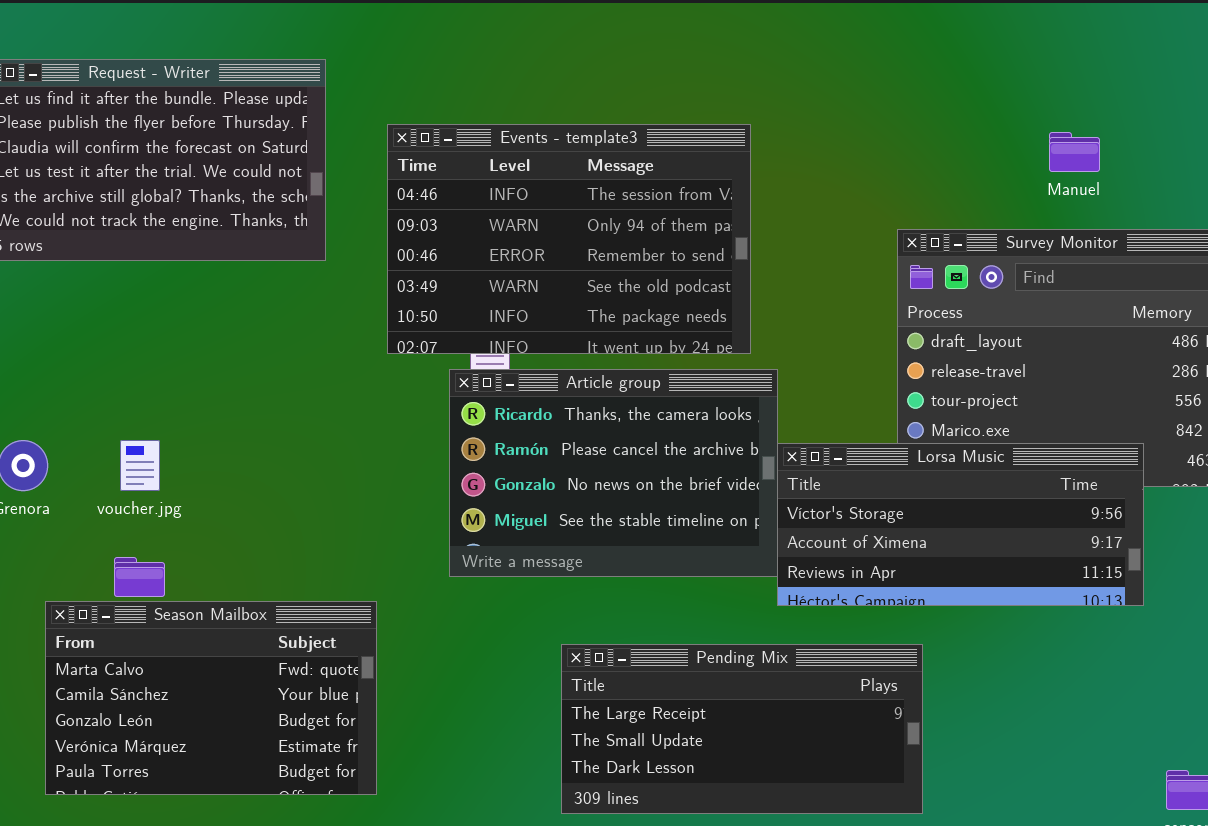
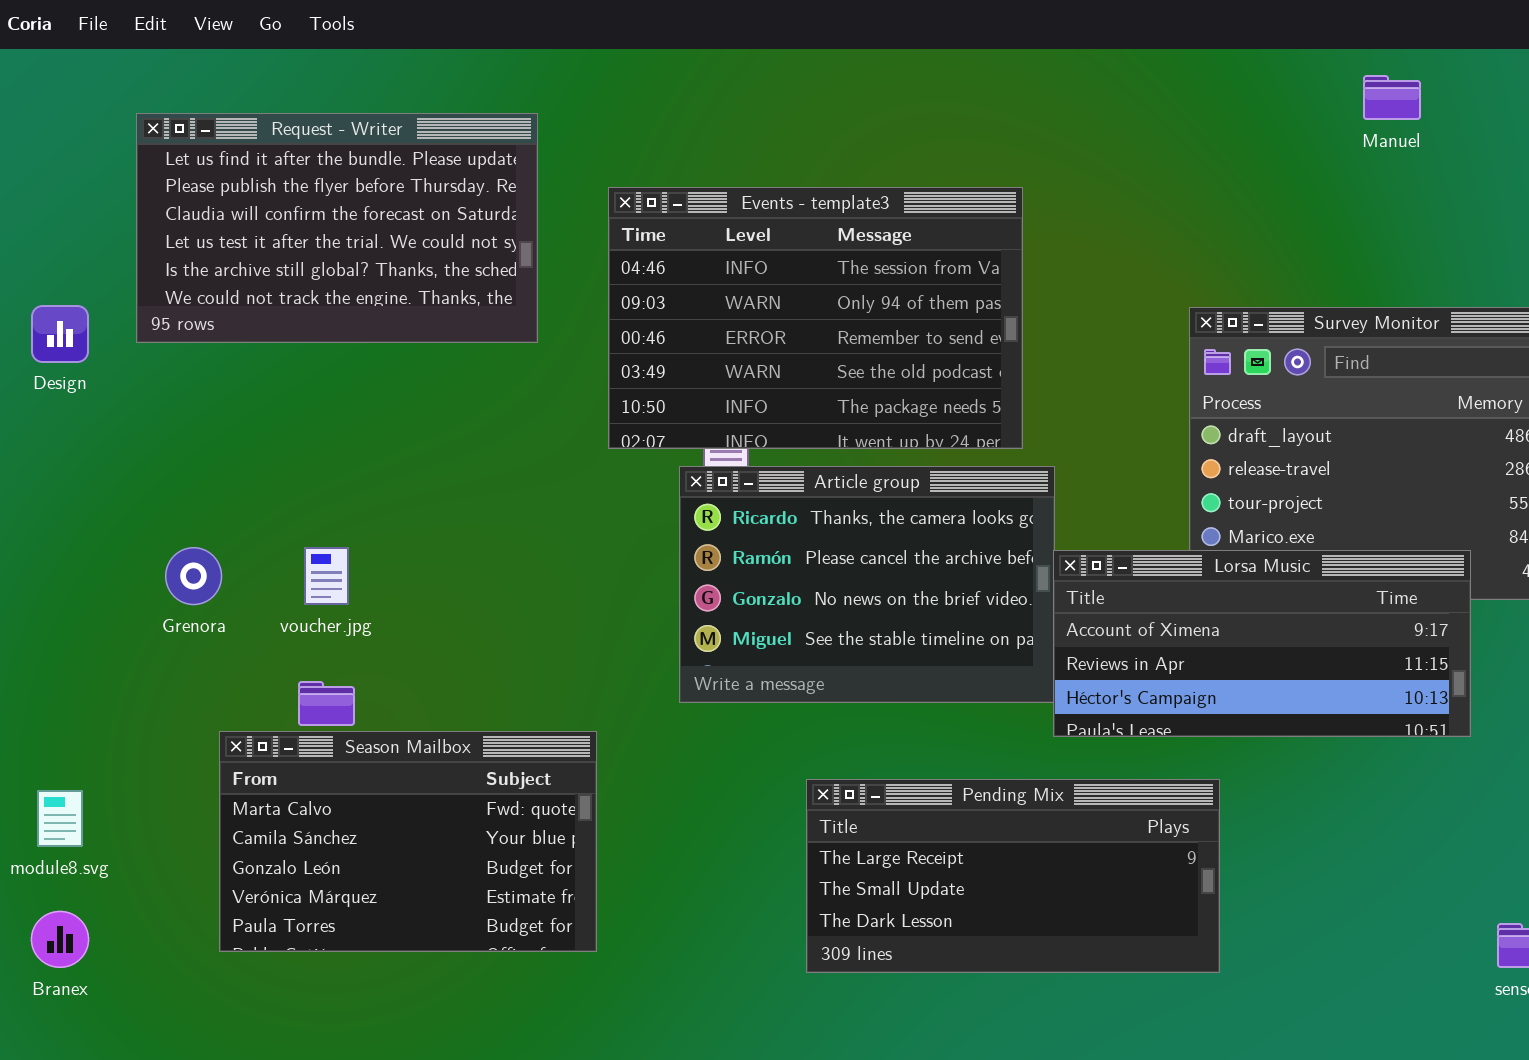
Manuel: [1049,132,1100,172] -> [1363,75,1421,120], moved
Lorsa Music: [777,443,1144,606] -> [1053,550,1471,737], scrolled down 1 row

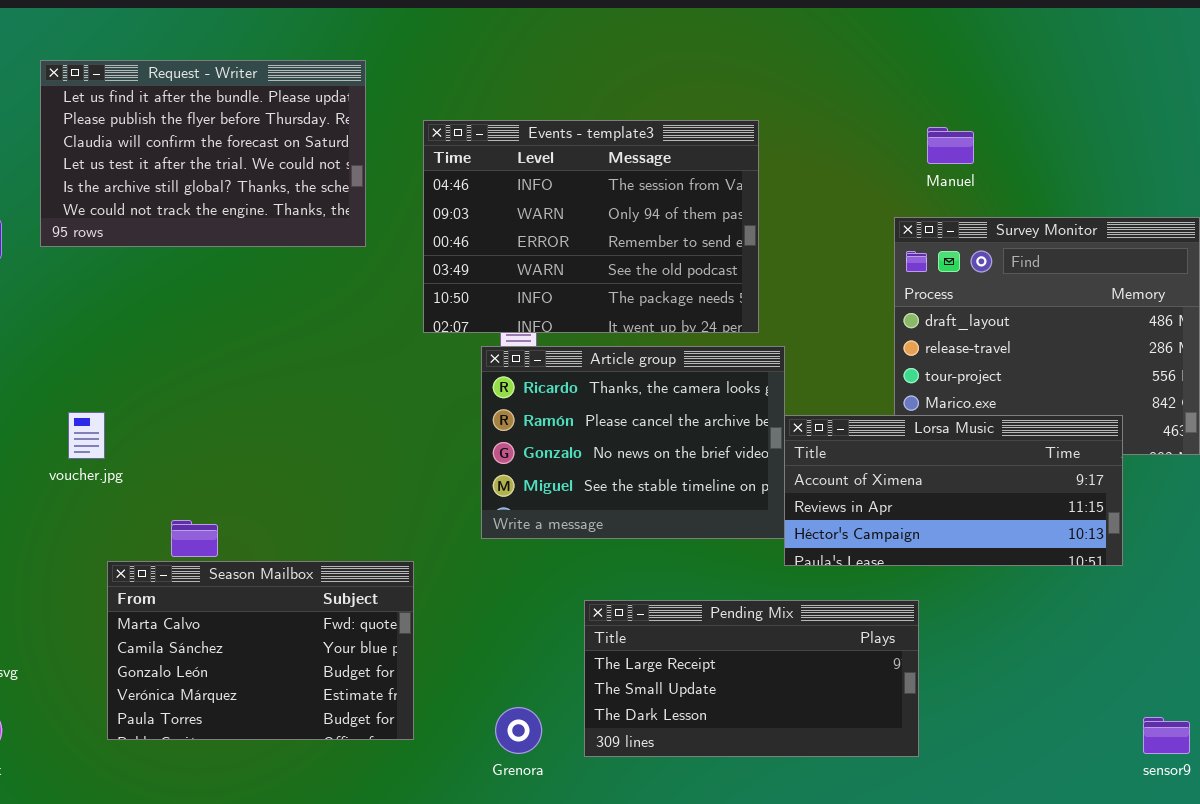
Manuel: [1363,75,1421,120] -> [927,127,974,164], moved
Grenora: [165,547,222,605] -> [495,707,542,754], moved
voucher.jpg: [304,547,349,605] -> [68,412,105,459], moved

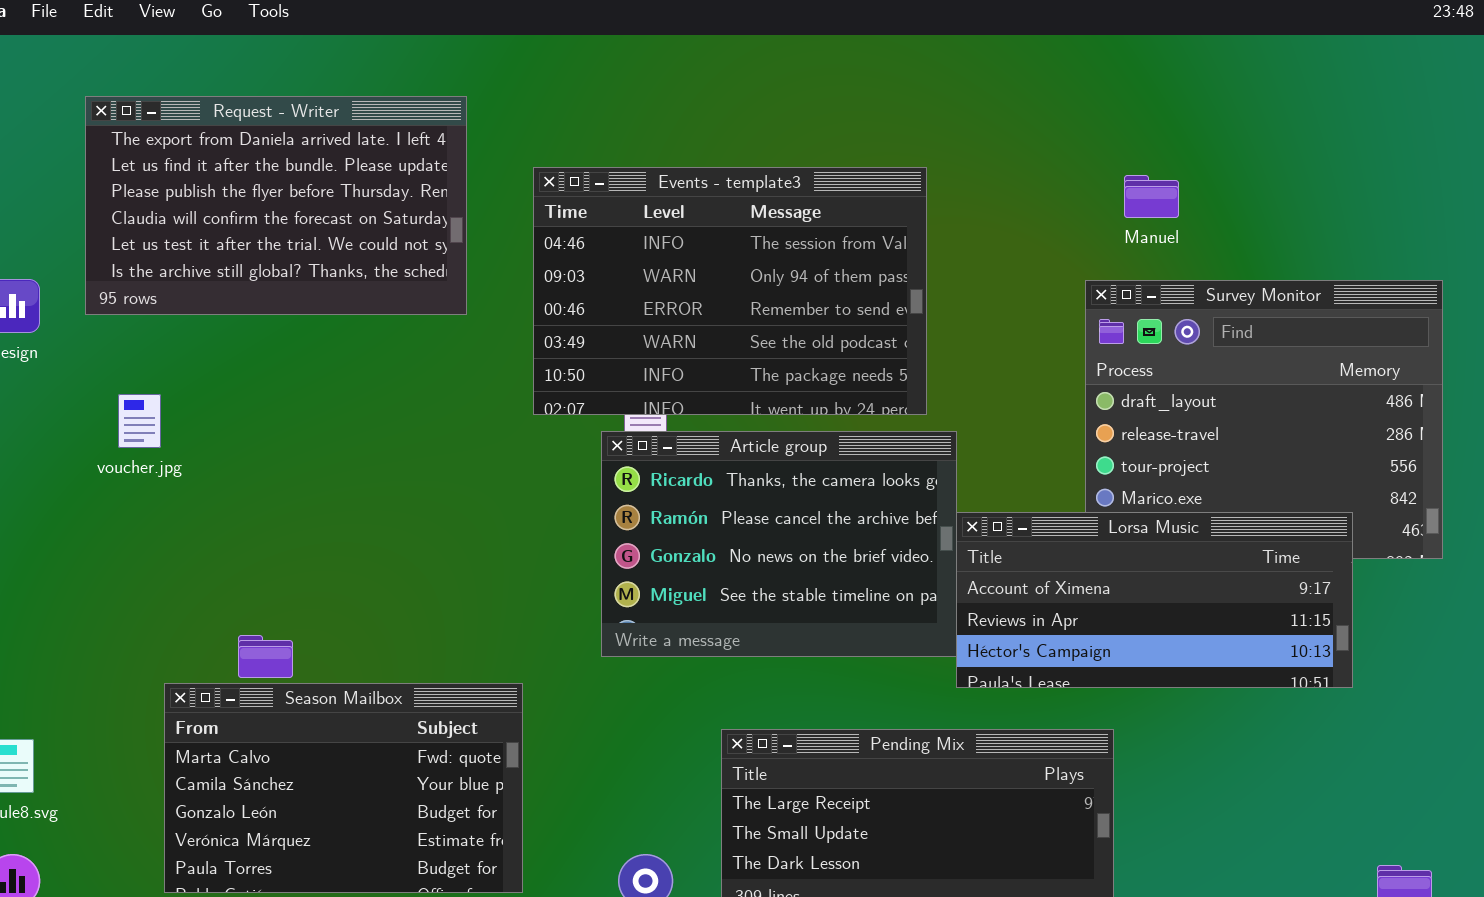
Request - Writer: [40,60,366,247] -> [85,96,467,315], scrolled up 1 row
voucher.jpg: [68,412,105,459] -> [118,394,161,448], moved

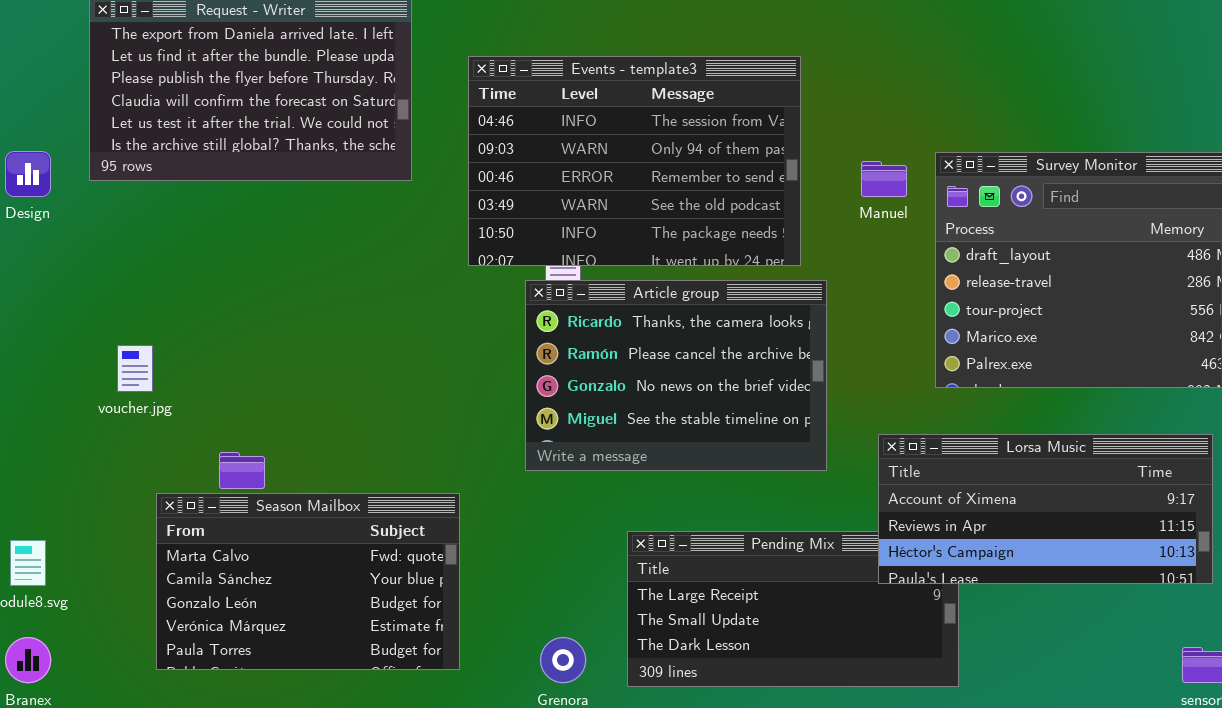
Manuel: [1124,175,1179,218] -> [861,161,907,197], moved
voucher.jpg: [118,394,161,448] -> [117,345,153,392], moved
Lorsa Music: [956,512,1353,688] -> [878,434,1213,584], moved

